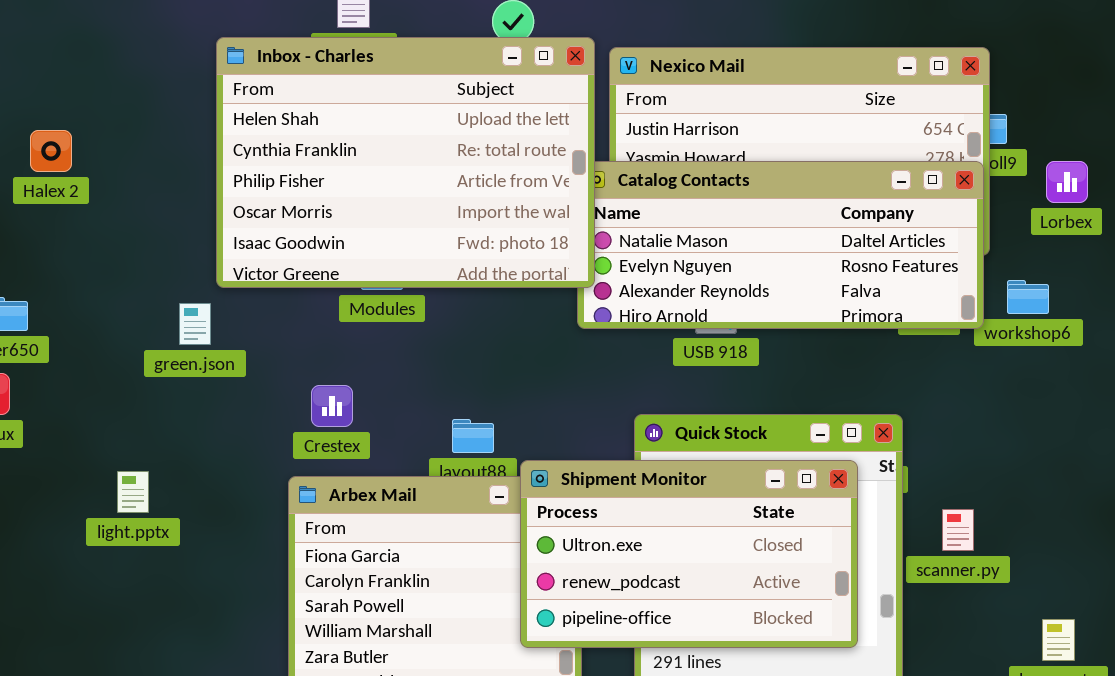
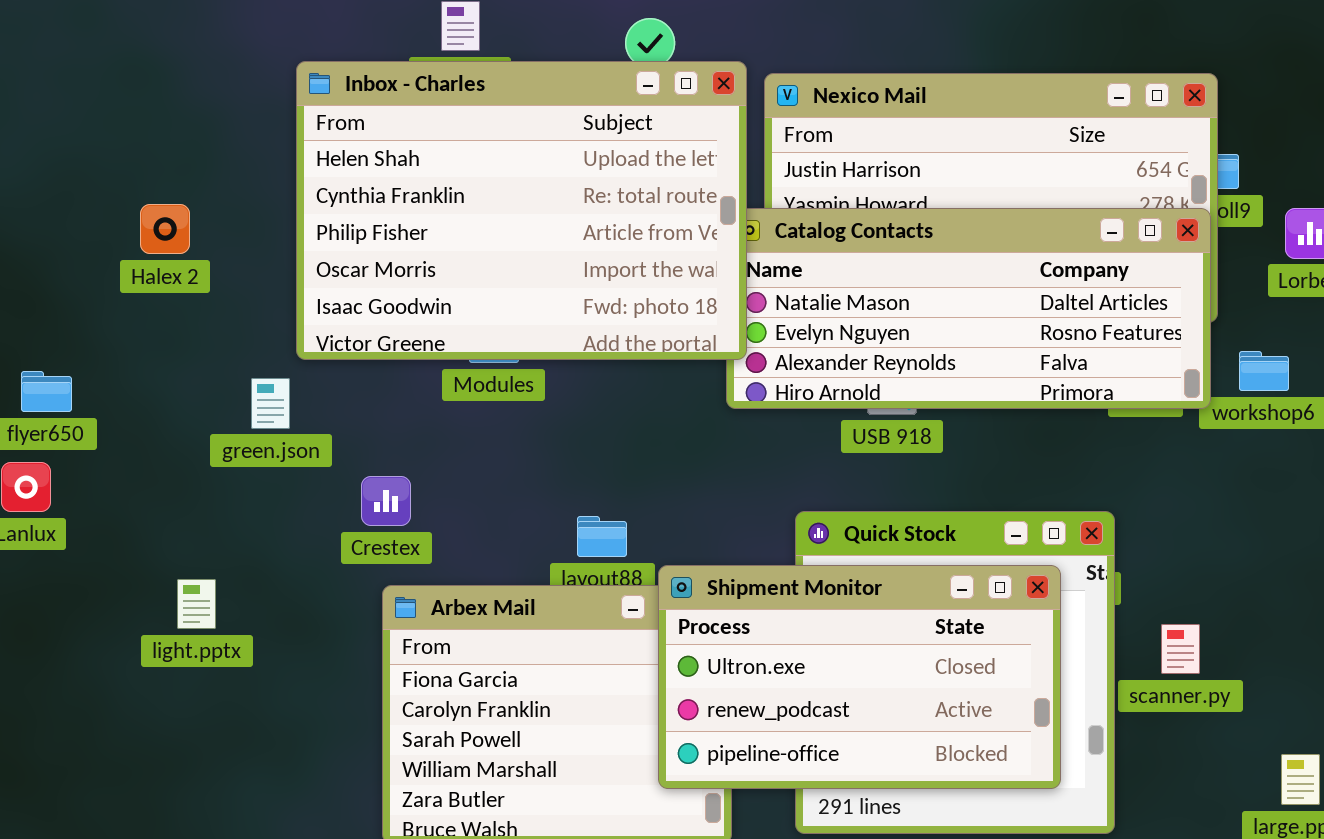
Halex 2: [30,130,72,172] -> [140,204,190,254], moved
Crestex: [311,385,353,427] -> [361,476,411,526], moved

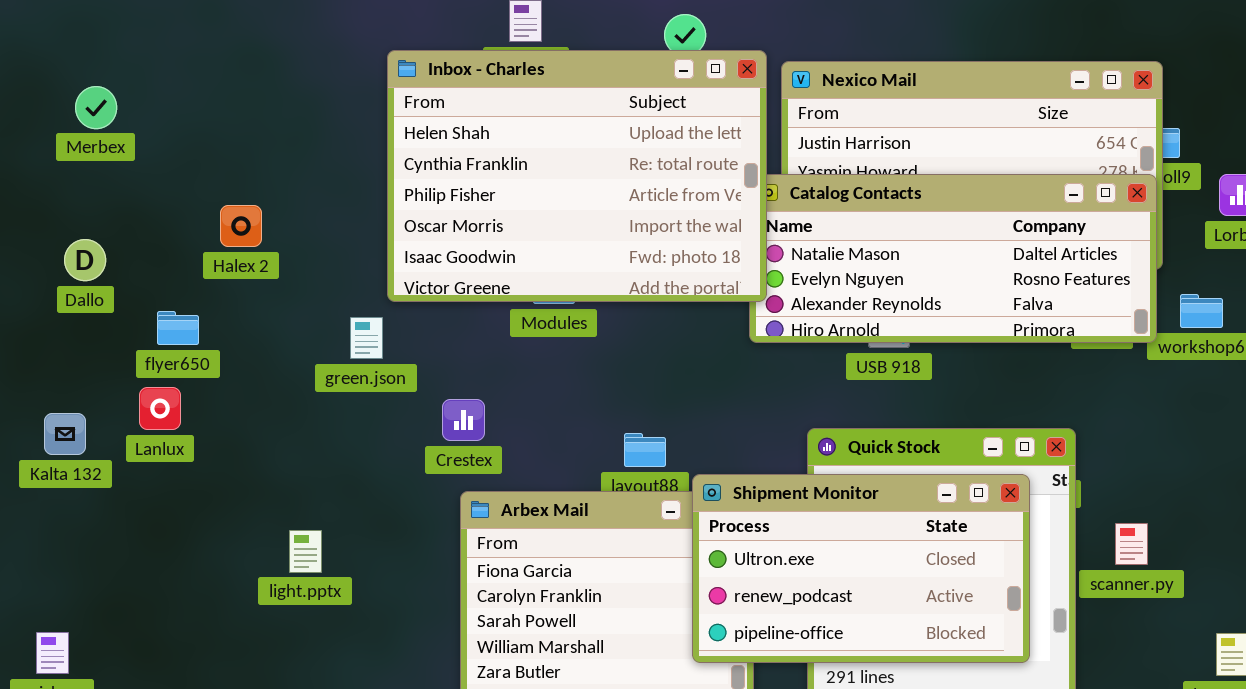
Halex 2: [140,204,190,254] -> [220,205,262,247], moved
light.pptx: [177,579,216,629] -> [289,530,322,573], moved

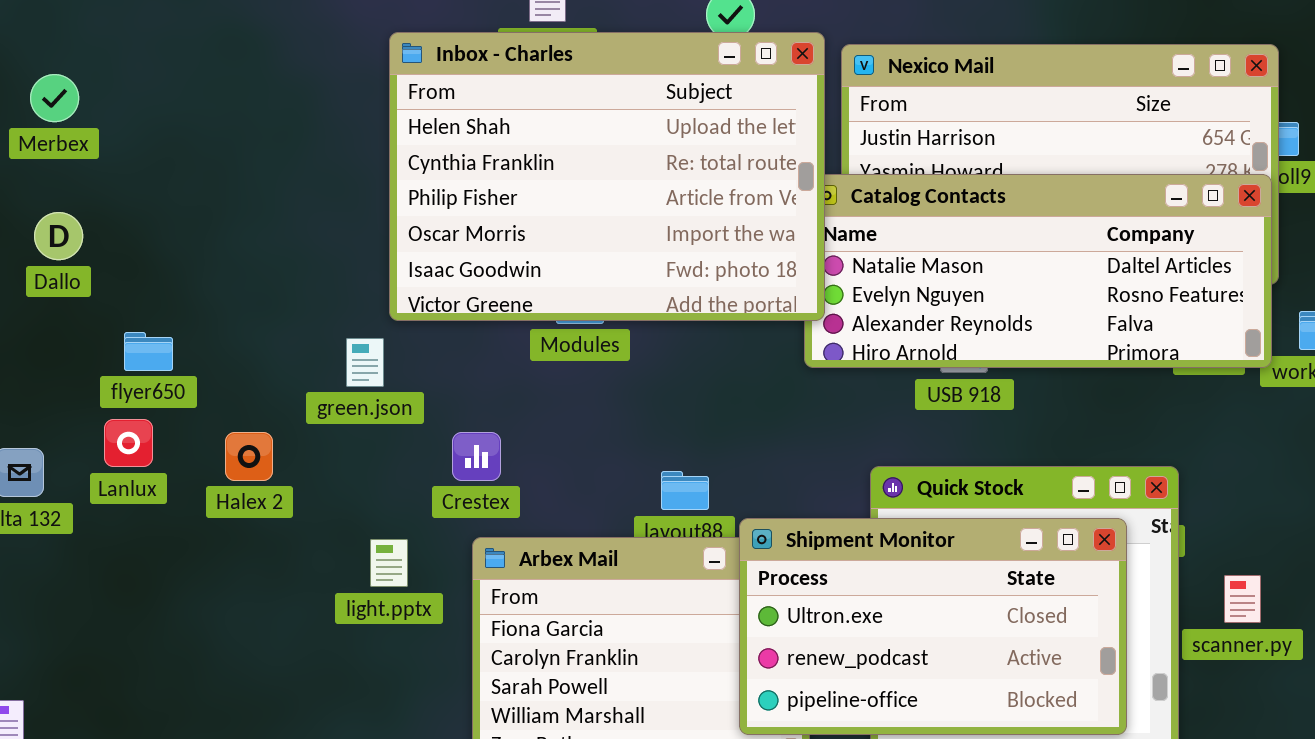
Halex 2: [220,205,262,247] -> [225,432,273,481], moved
Dallo: [64,239,106,281] -> [34,212,83,260], moved
light.pptx: [289,530,322,573] -> [370,539,408,587], moved

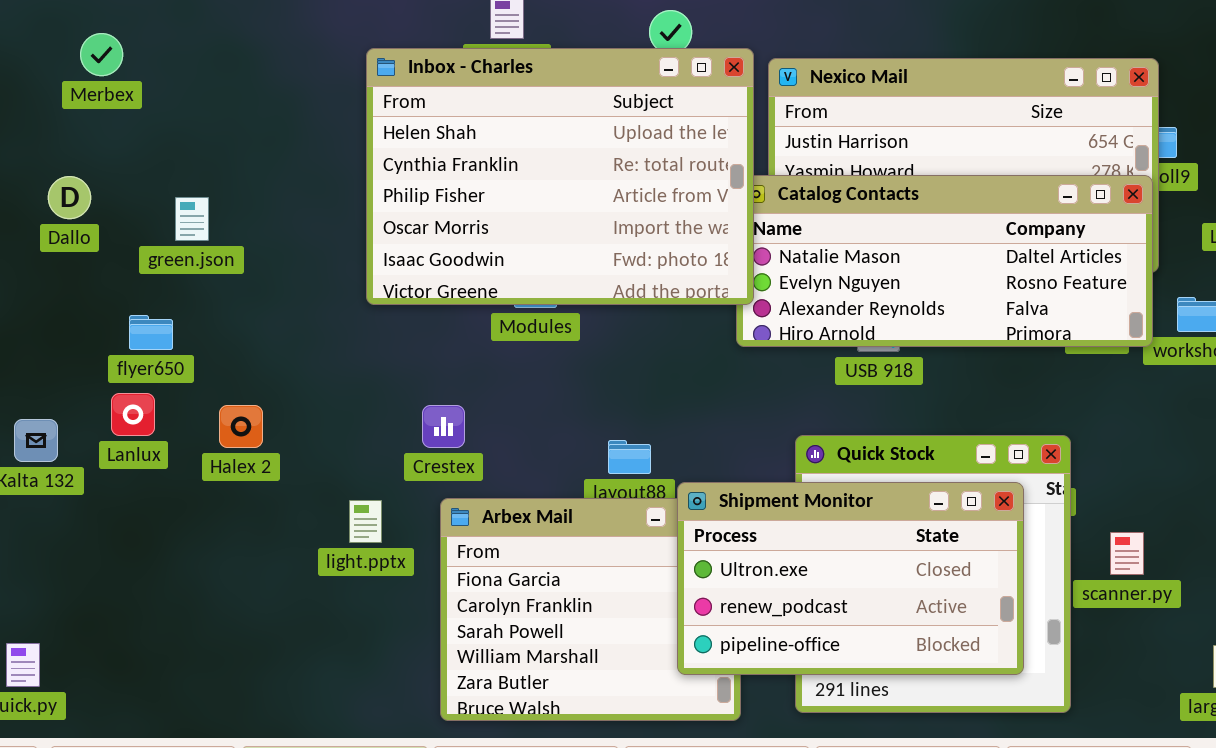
Merbex: [30,74,79,122] -> [80,33,123,76], moved
Dallo: [34,212,83,260] -> [48,176,91,219], moved
green.json: [346,338,384,387] -> [175,197,209,241], moved

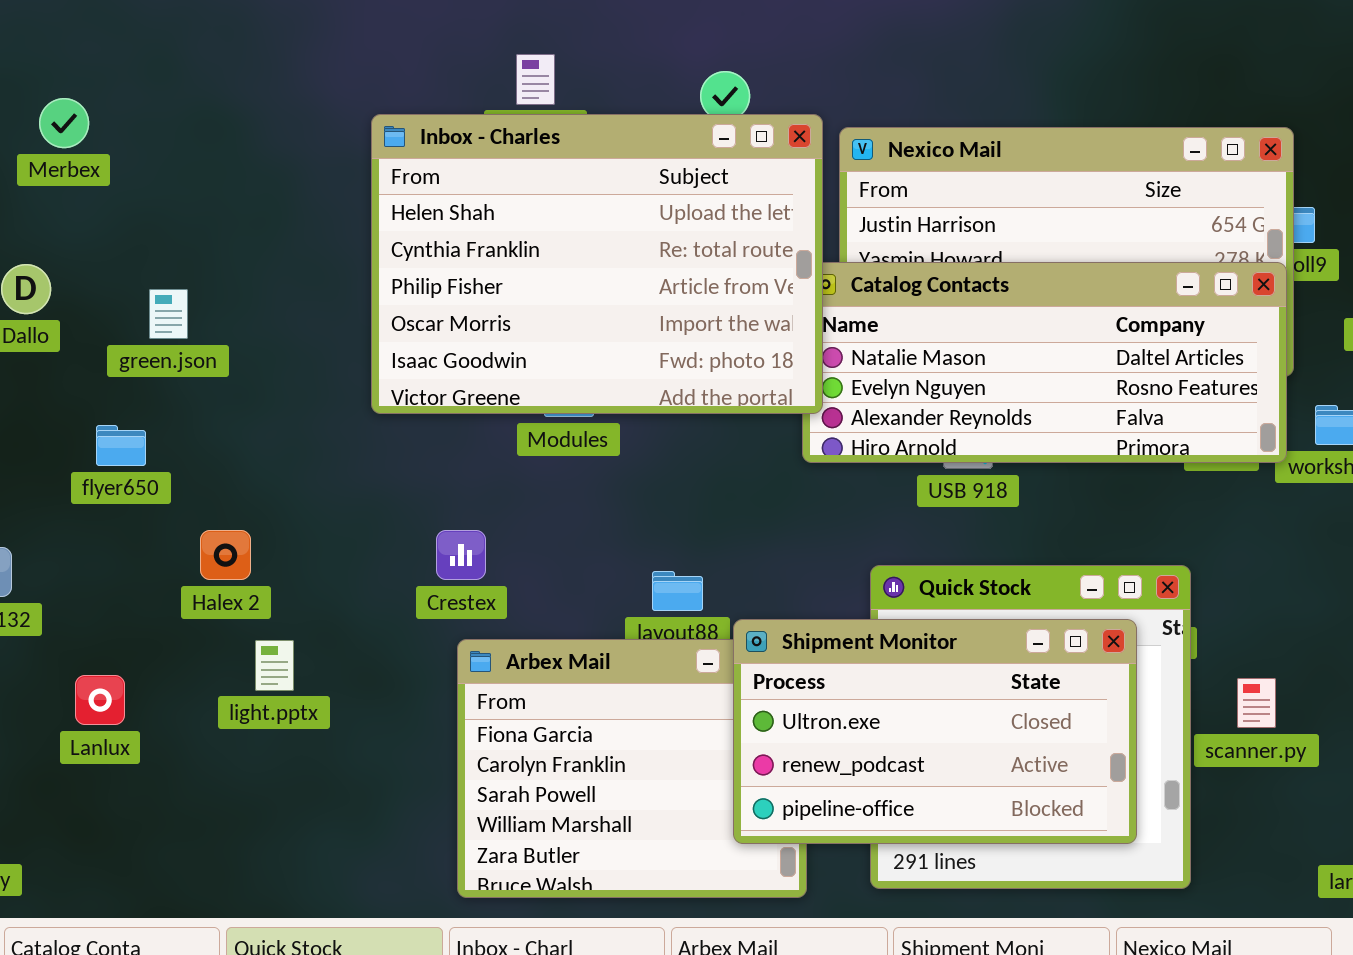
Lanlux: [111,393,155,436] -> [75,675,125,725], moved
light.pptx: [349,500,382,543] -> [255,640,294,691], moved

